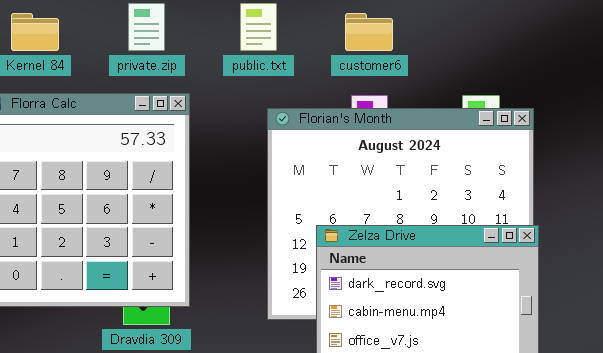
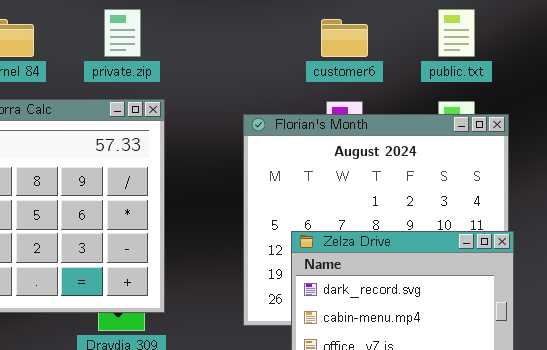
public.txt: [240,3,277,51] -> [438,9,475,57], moved

